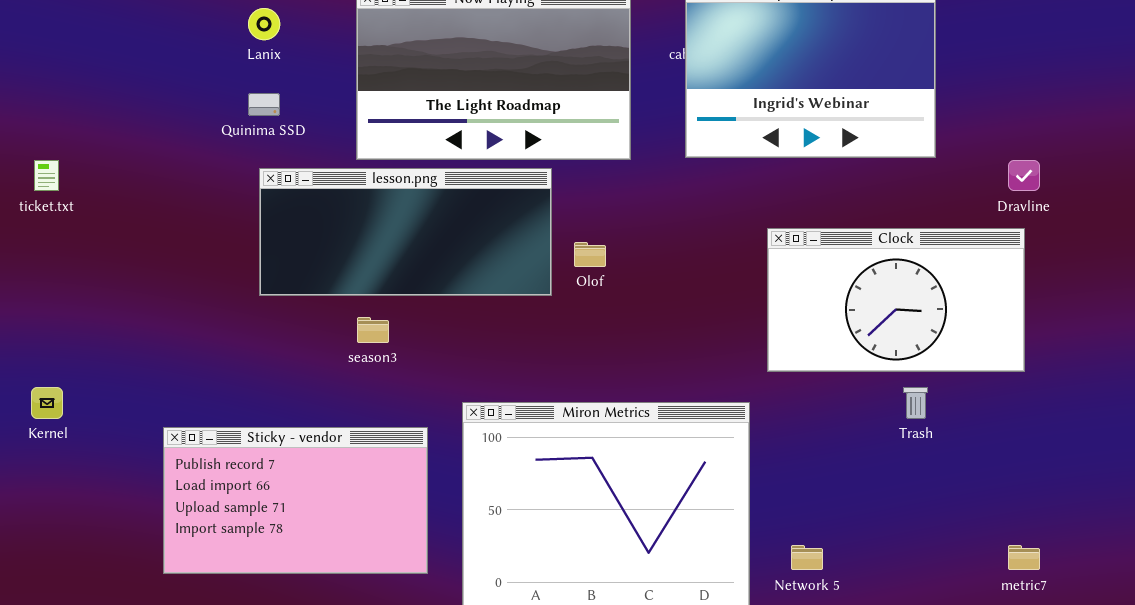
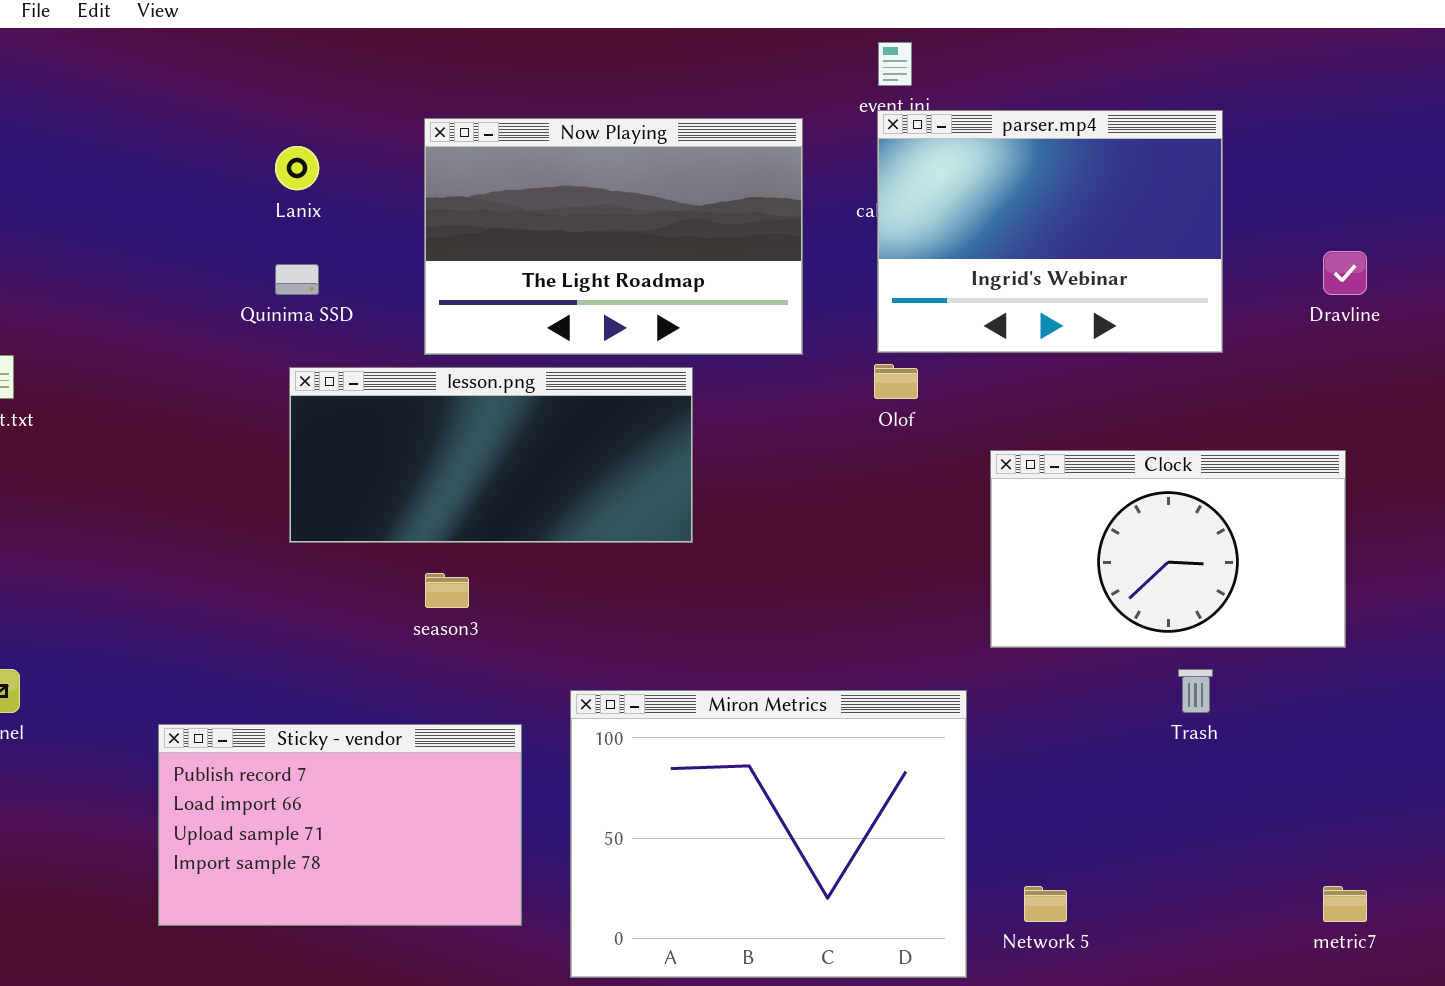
Dravline: [1008,160,1040,191] -> [1323,251,1367,295], moved
Olof: [574,242,606,267] -> [874,364,918,399], moved

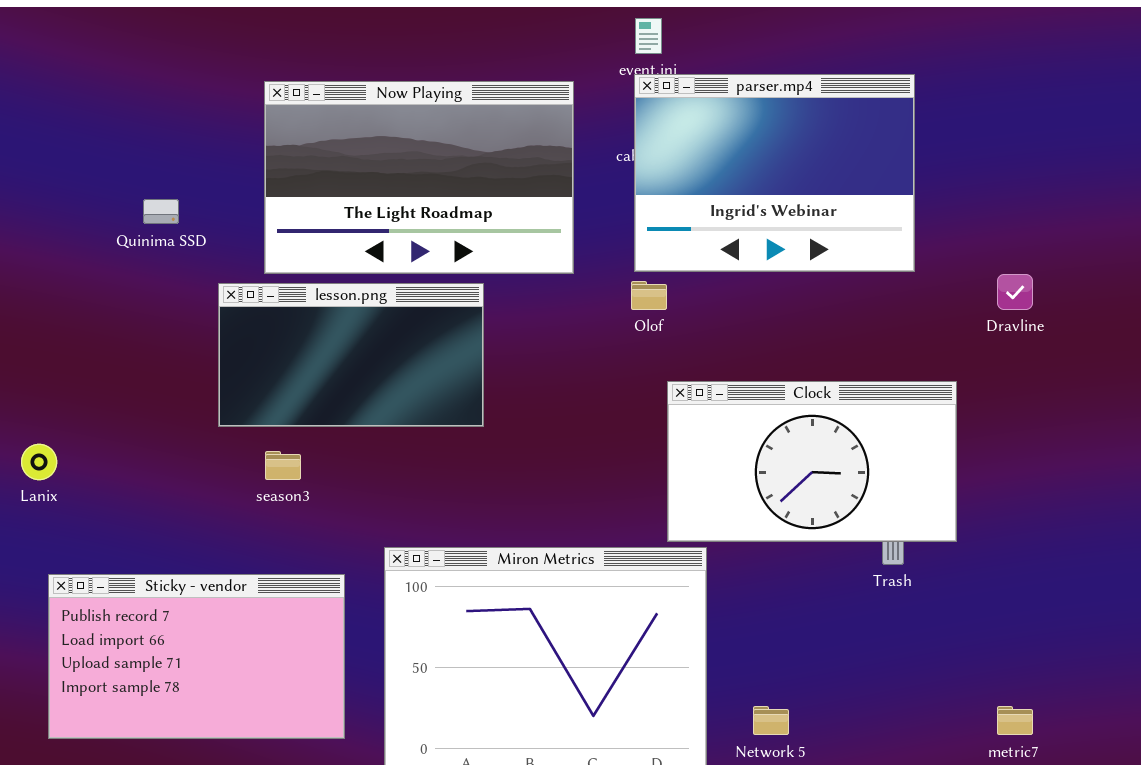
Lanix: [275,146,319,190] -> [21,444,57,480], moved
Dravline: [1323,251,1367,295] -> [997,274,1033,310], moved
lesson.png: [289,367,693,543] -> [218,283,484,427], resized
Clock: [990,450,1346,648] -> [667,381,957,542], moved

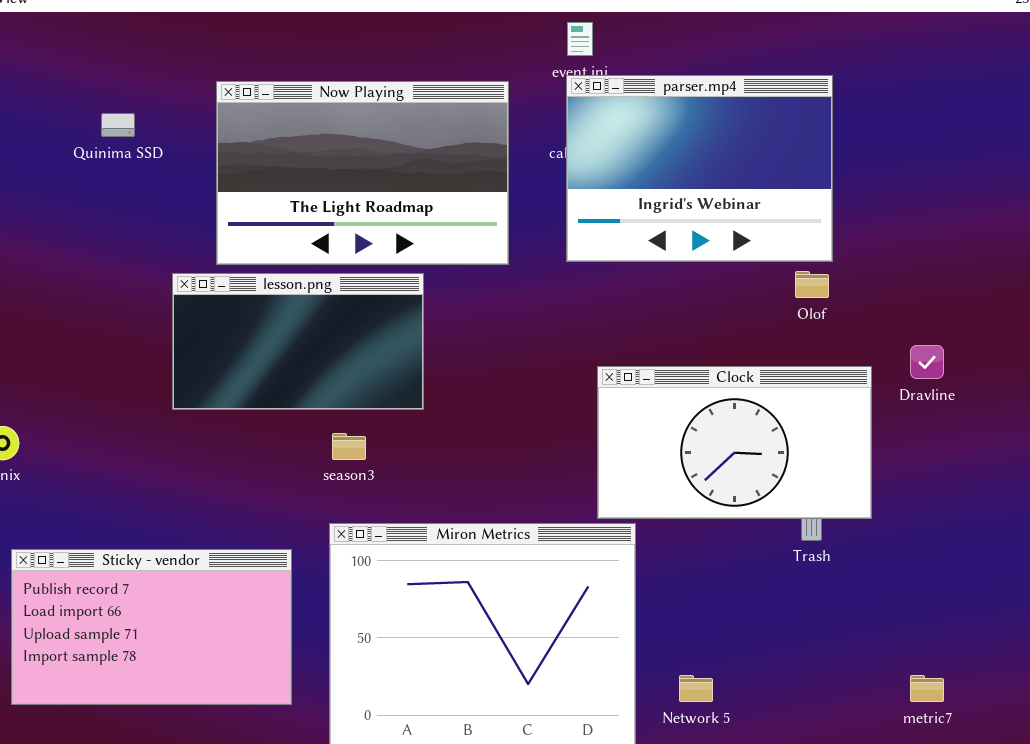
Quinima SSD: [143,199,179,224] -> [101,113,135,137], moved
Dravline: [997,274,1033,310] -> [910,345,944,379], moved
Olof: [631,281,667,310] -> [795,271,829,298], moved
season3: [265,451,301,480] -> [332,433,366,460], moved

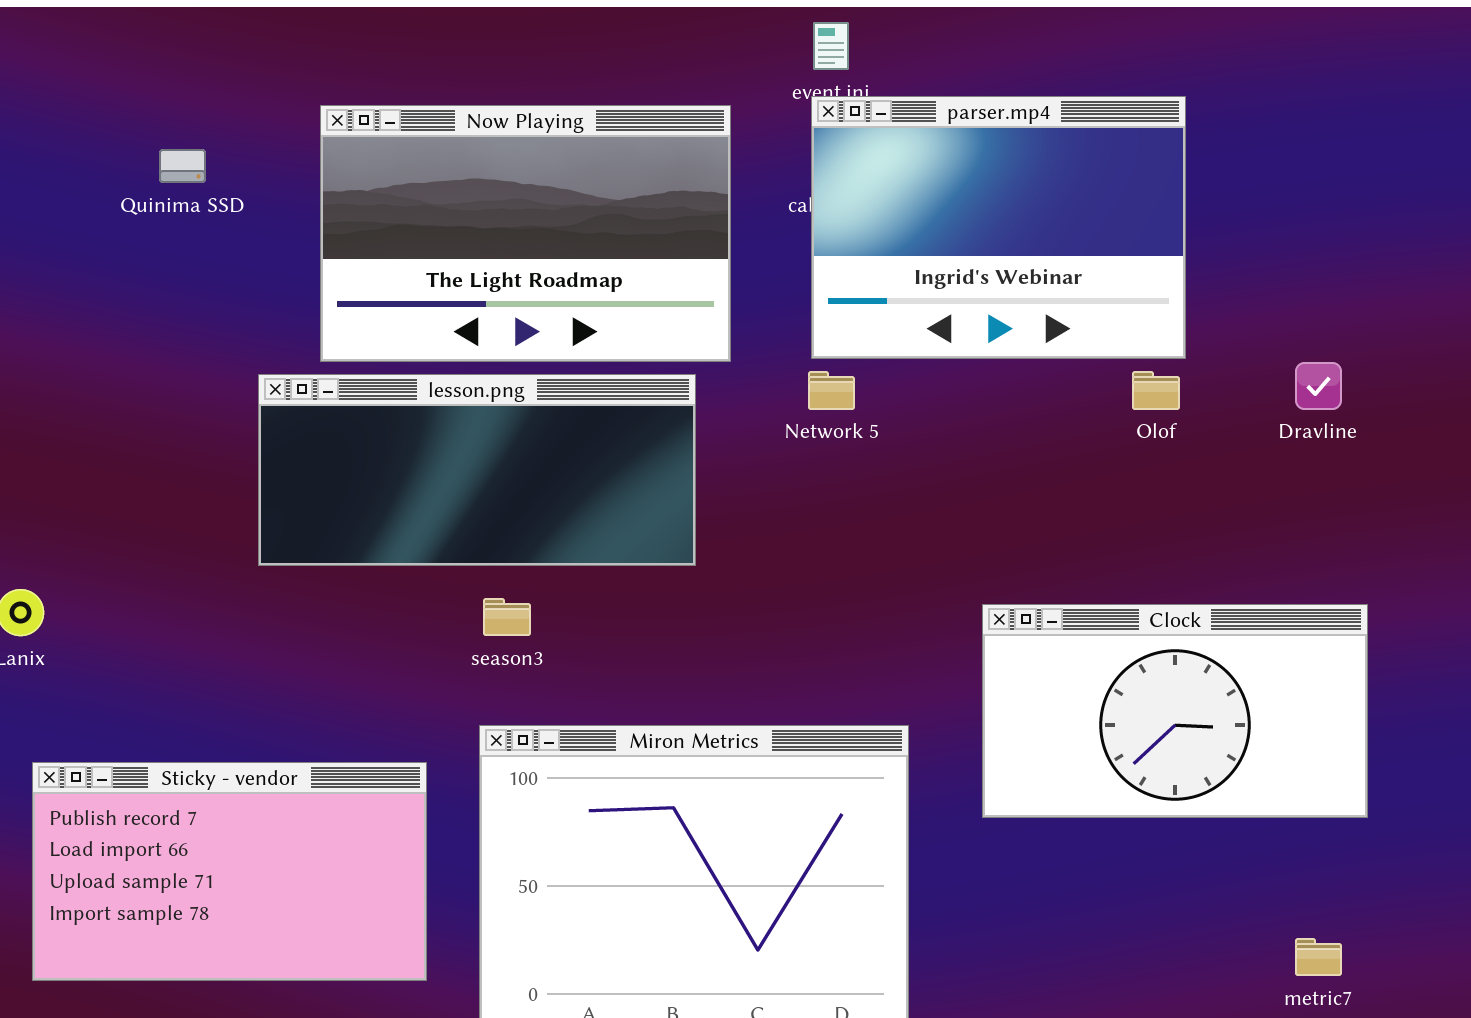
lesson.png: [172,273,424,410] -> [258,374,696,566], resized
Dravline: [910,345,944,379] -> [1295,362,1342,410], moved
Clock: [597,366,872,519] -> [982,604,1368,818], moved
Network 5: [679,675,713,702] -> [808,371,855,410], moved

